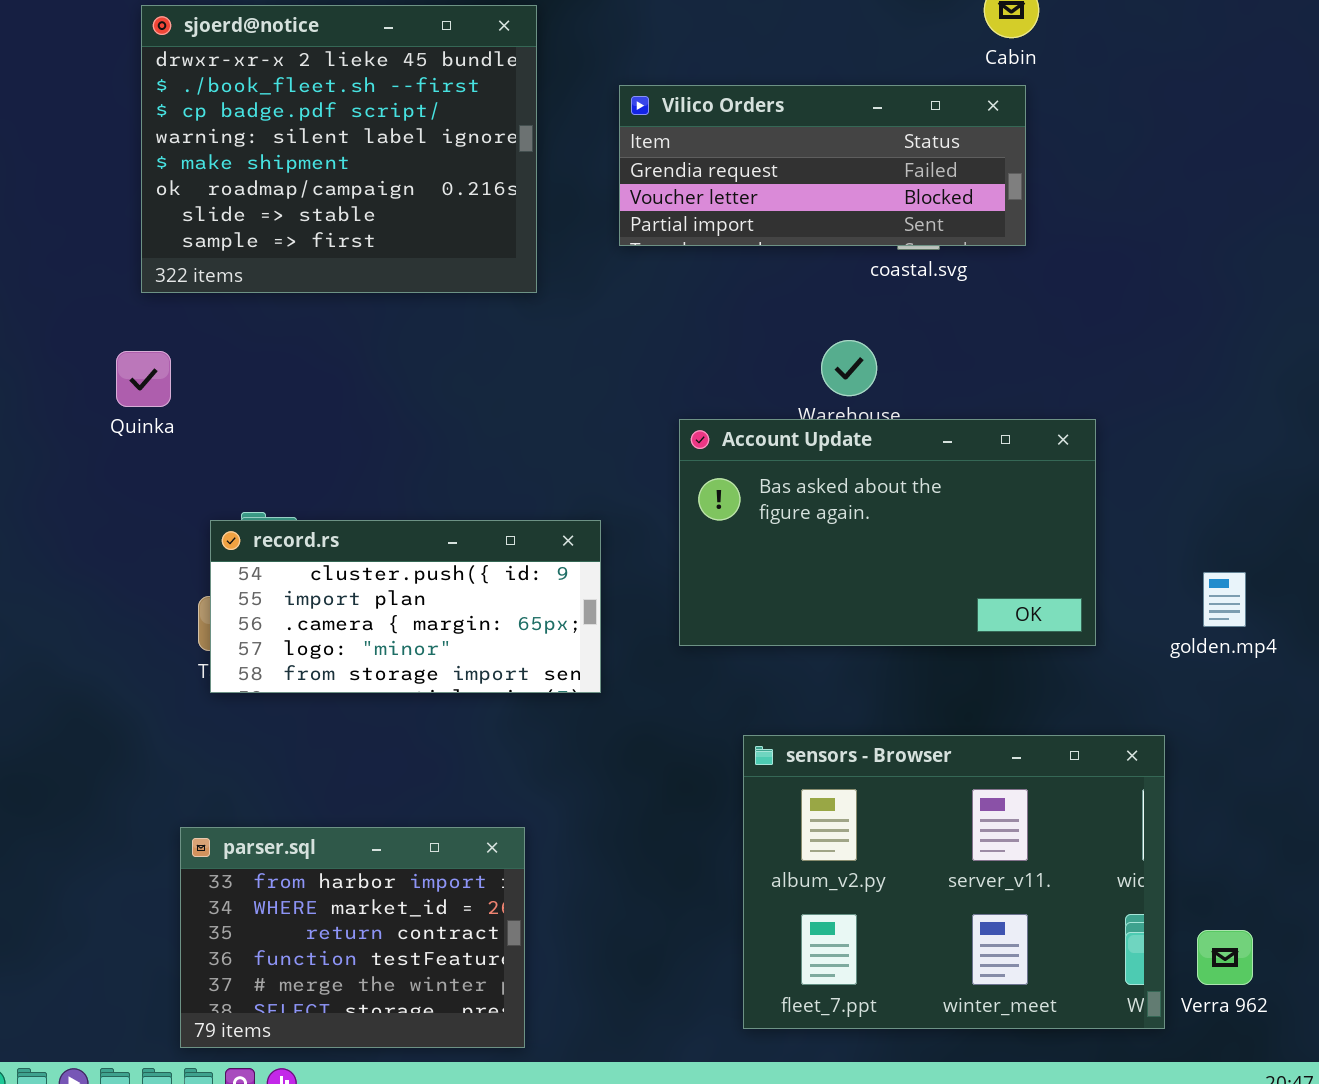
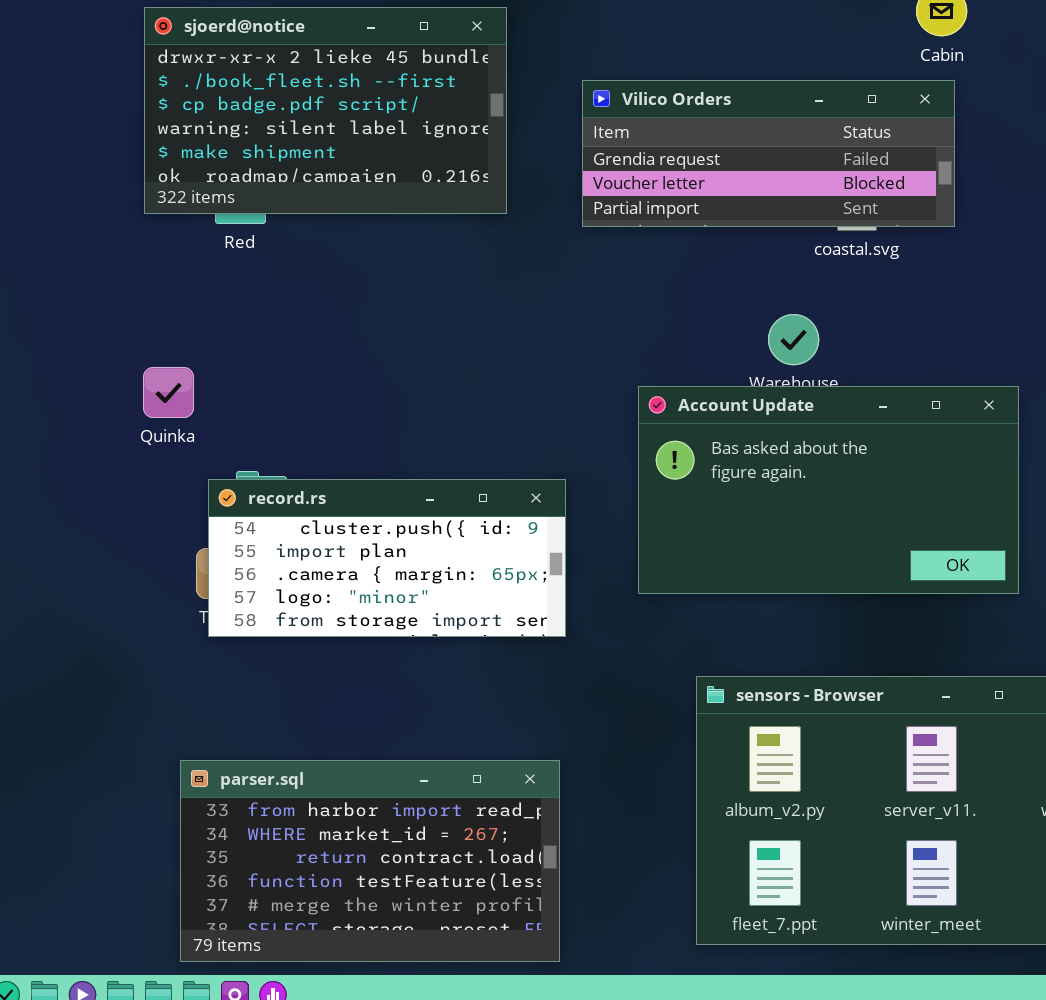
sjoerd@notice: [141,5,537,293] -> [144,7,507,214], resized
Quinka: [116,351,171,407] -> [143,367,194,418], moved
parser.sql: [180,827,525,1048] -> [180,760,560,962], resized

